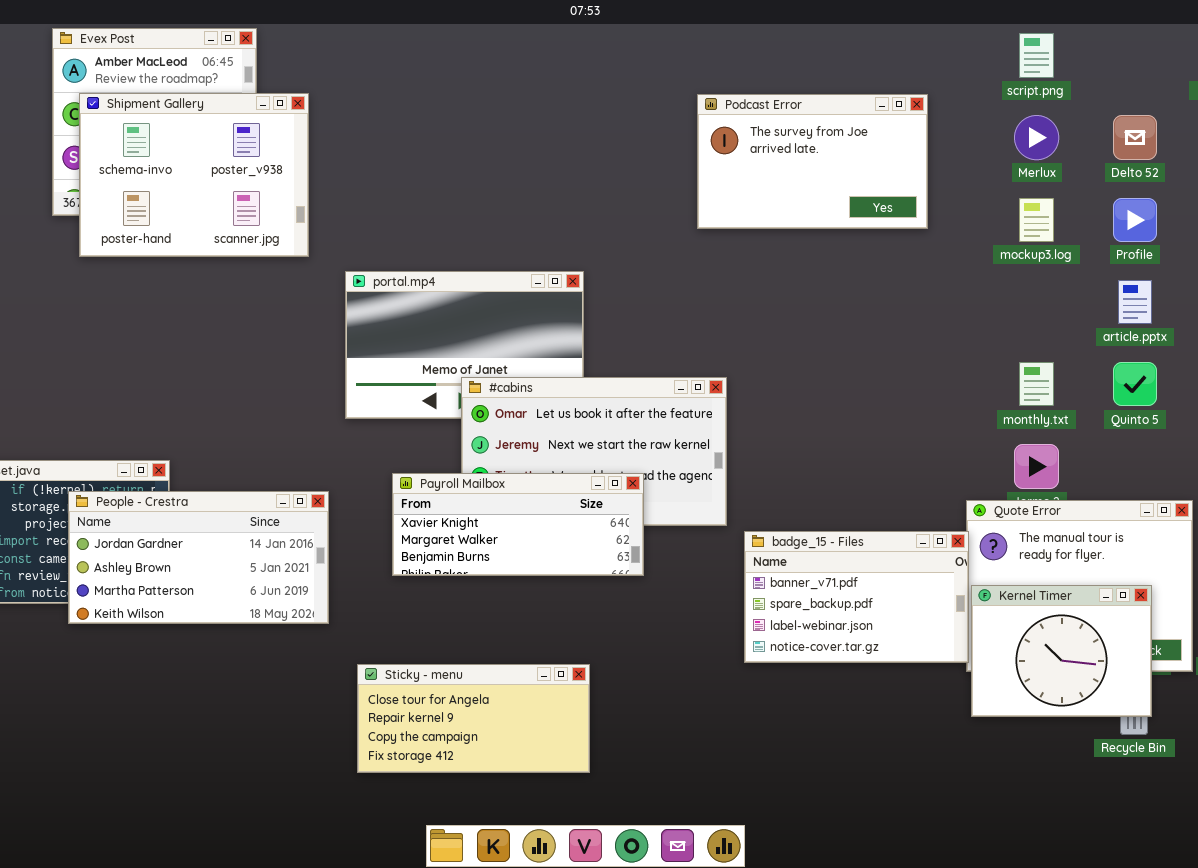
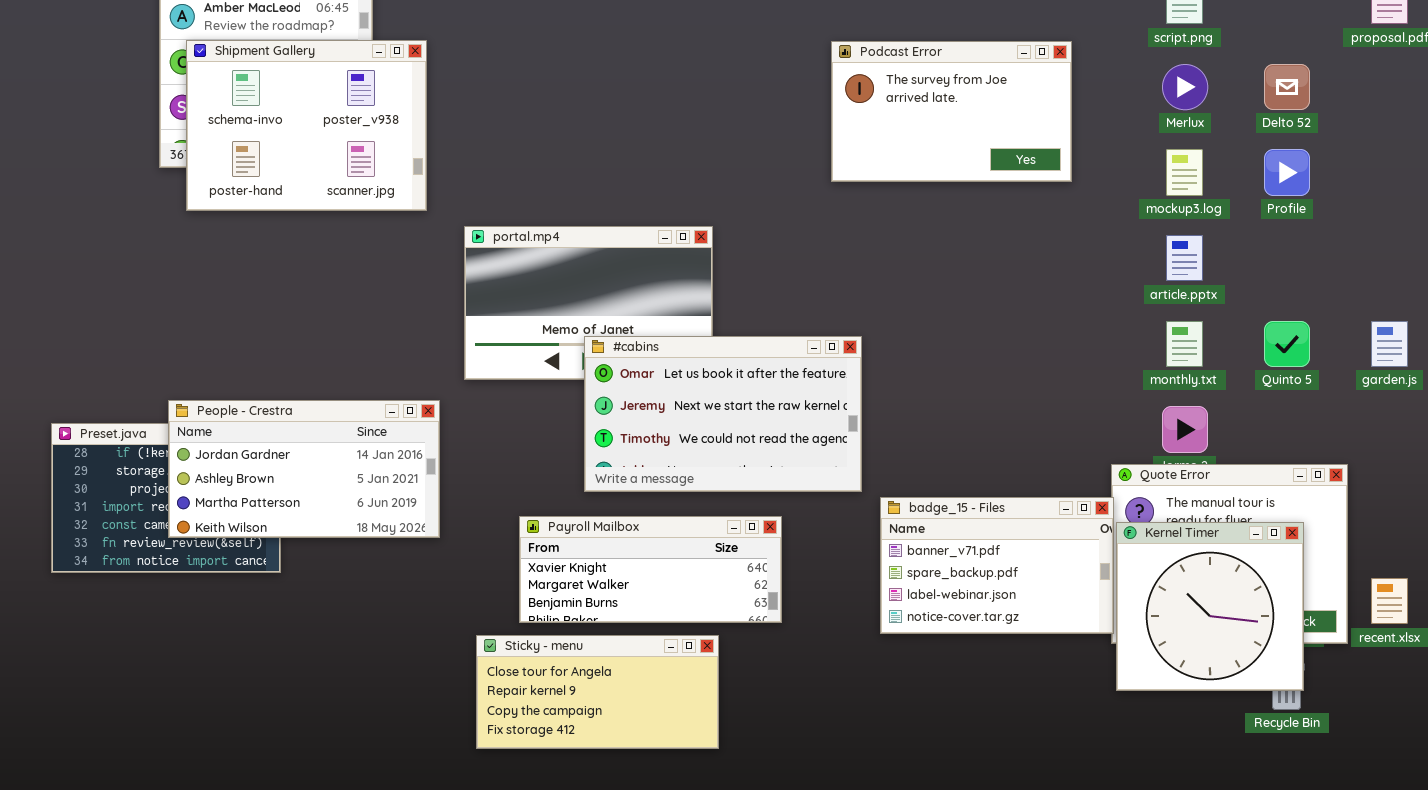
article.pptx: [1118,280,1152,324] -> [1166,235,1203,281], moved
Payroll Mailbox: [392,473,644,576] -> [519,516,782,623], moved
People - Crestra: [68,491,329,624] -> [168,400,440,538], moved
Kernel Timer: [971,585,1152,717] -> [1116,522,1304,691], resized

